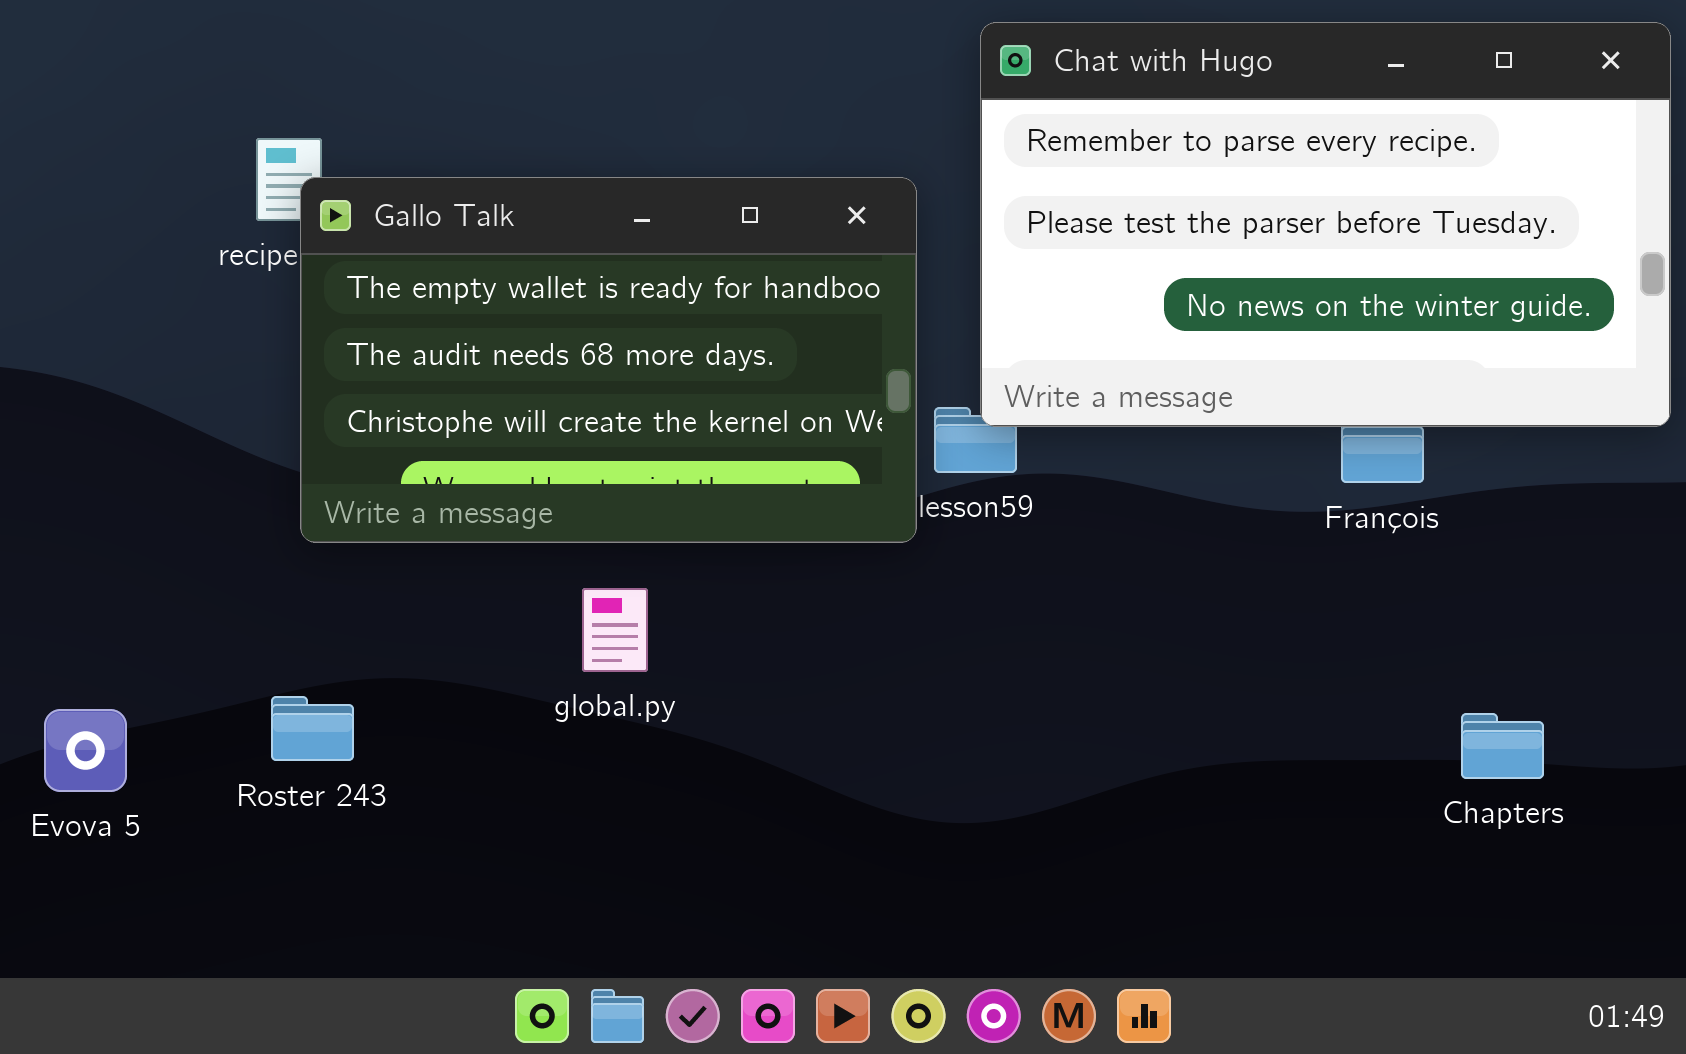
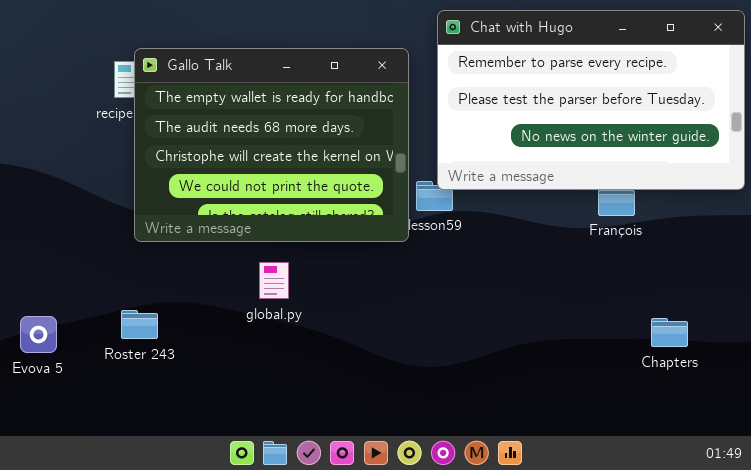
Gallo Talk: [300,177,917,543] -> [134,48,409,242], resized

